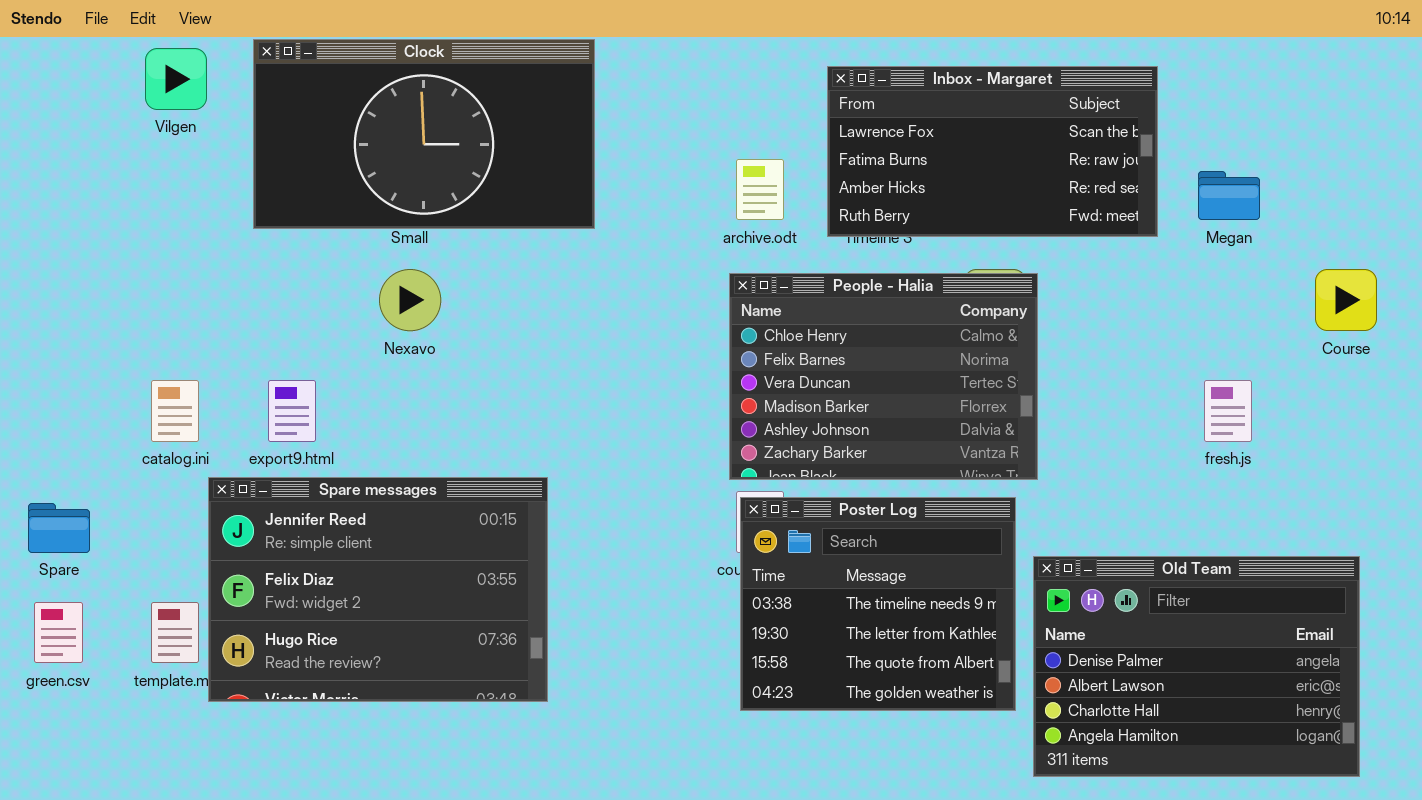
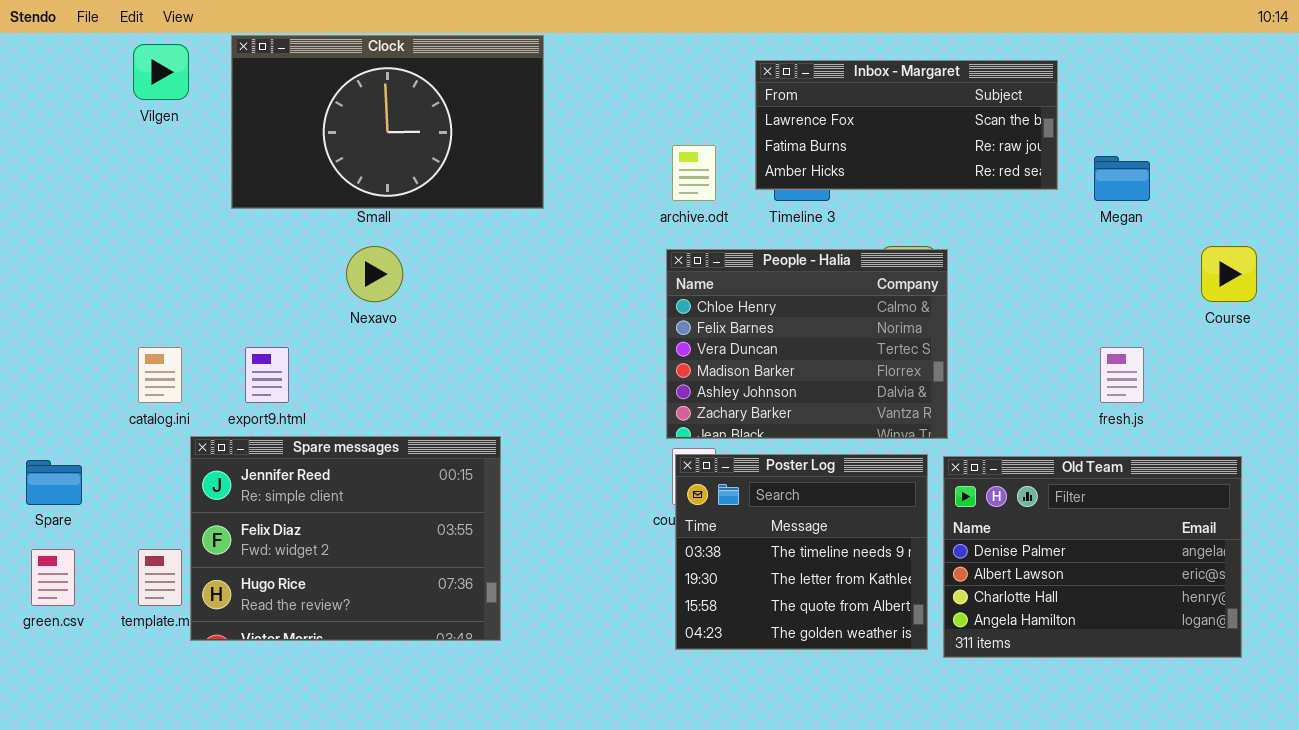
Inbox - Margaret: [827,66,1158,237] -> [755,60,1058,190], resized
Old Team: [1033,556,1360,777] -> [943,456,1242,658], moved

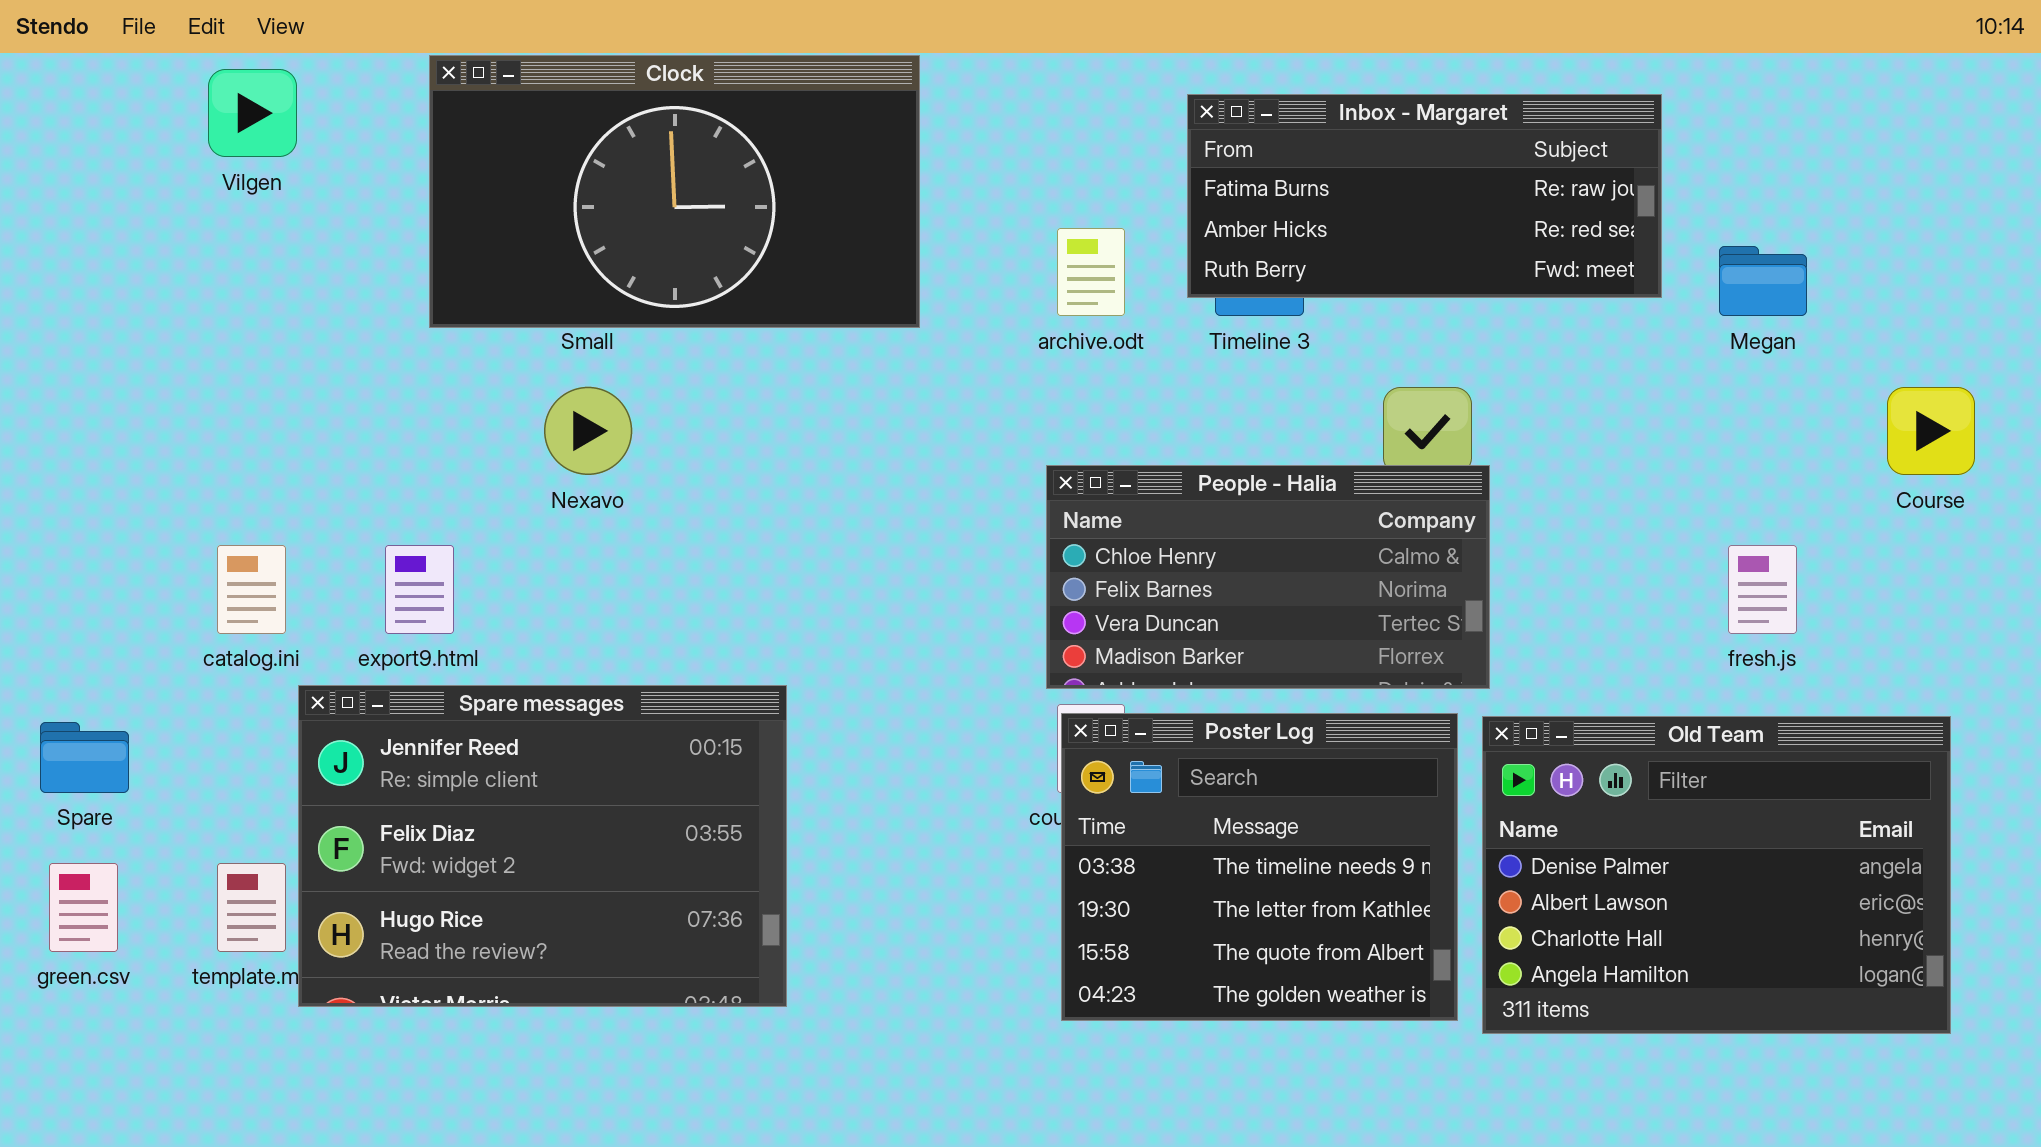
Clock: [231,35,544,209] -> [429,55,920,328], moved
Inbox - Margaret: [755,60,1058,190] -> [1187,94,1662,298], scrolled down 1 row
People - Halia: [666,249,948,439] -> [1046,465,1490,689], resized

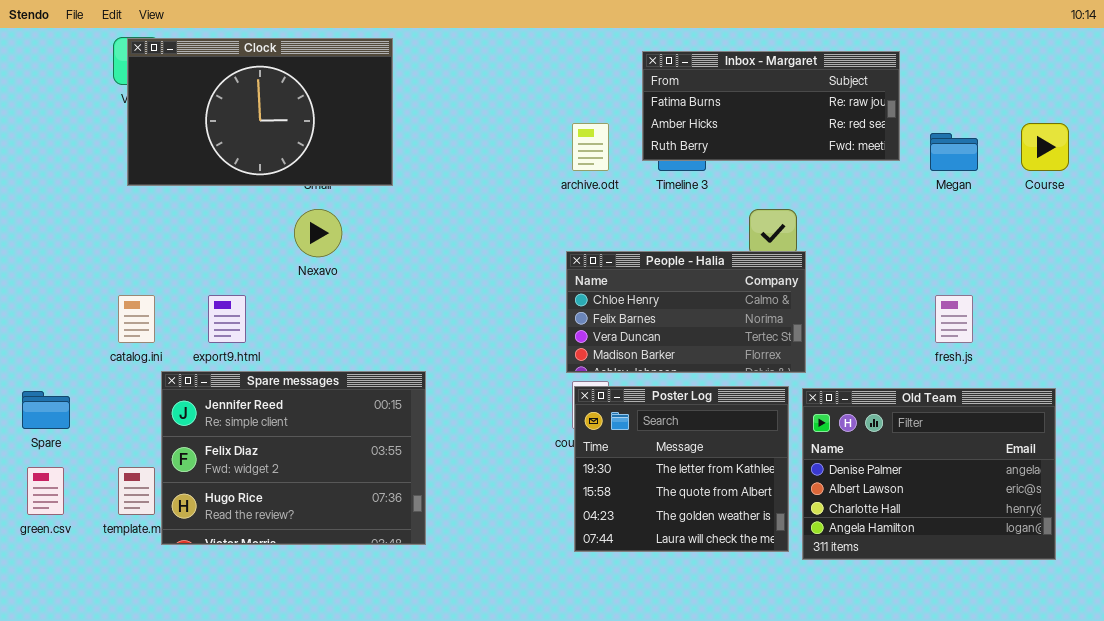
Clock: [429,55,920,328] -> [127,38,393,186], moved
Course: [1887,387,1975,475] -> [1021,123,1069,171], moved
Poster Log: [1061,713,1458,1021] -> [574,386,789,552], scrolled down 1 row

